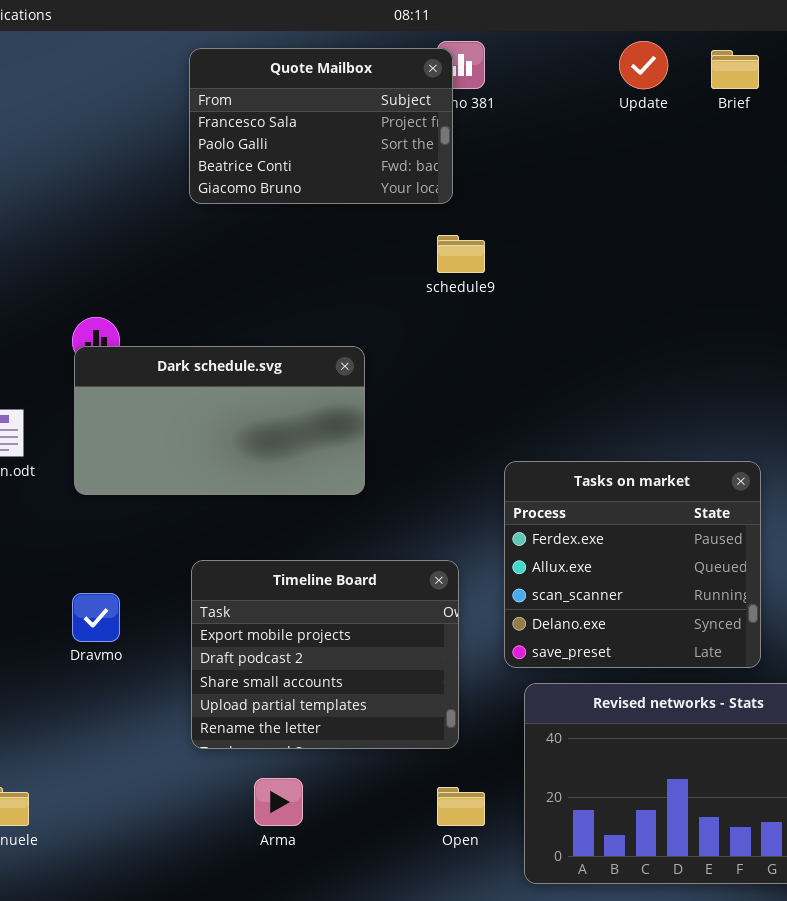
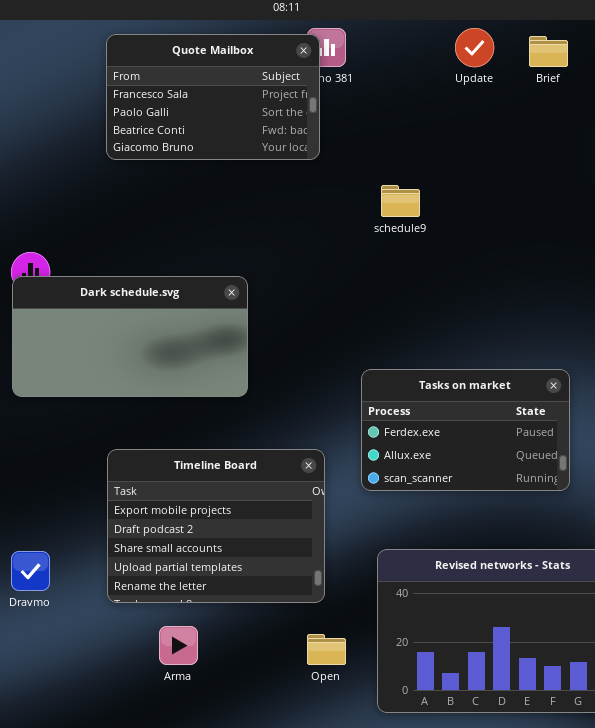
schedule9: [437,235,485,273] -> [381,185,420,217], moved
Tasks on market: [504,461,761,668] -> [361,369,570,491], resized
Dravmo: [72,593,120,642] -> [11,551,50,591], moved

